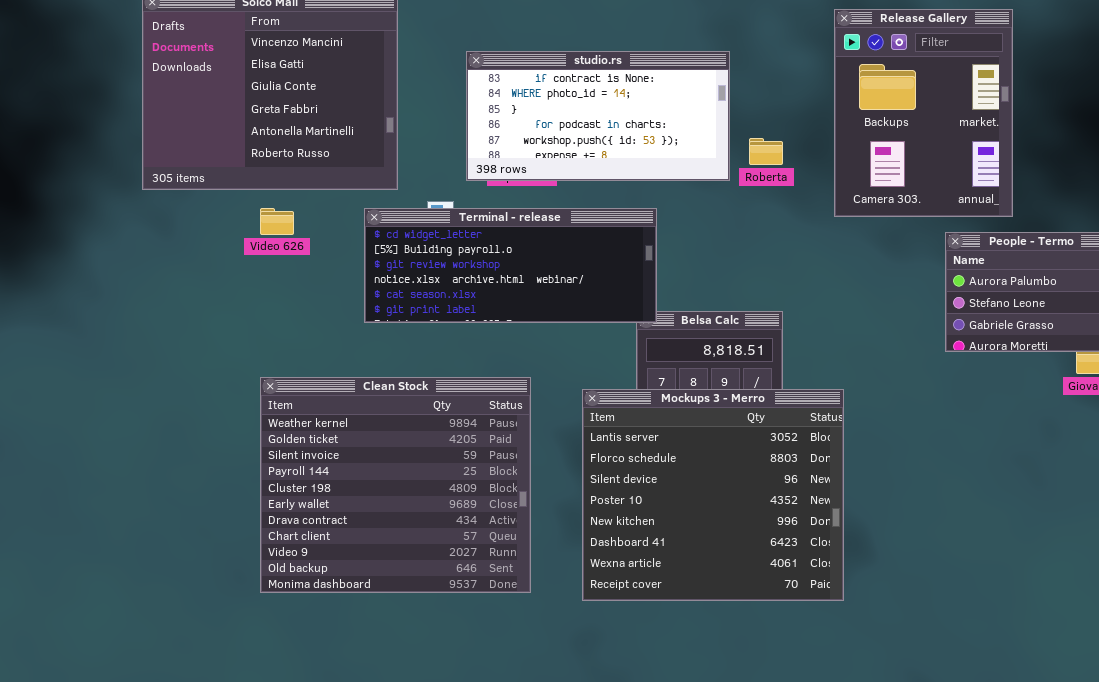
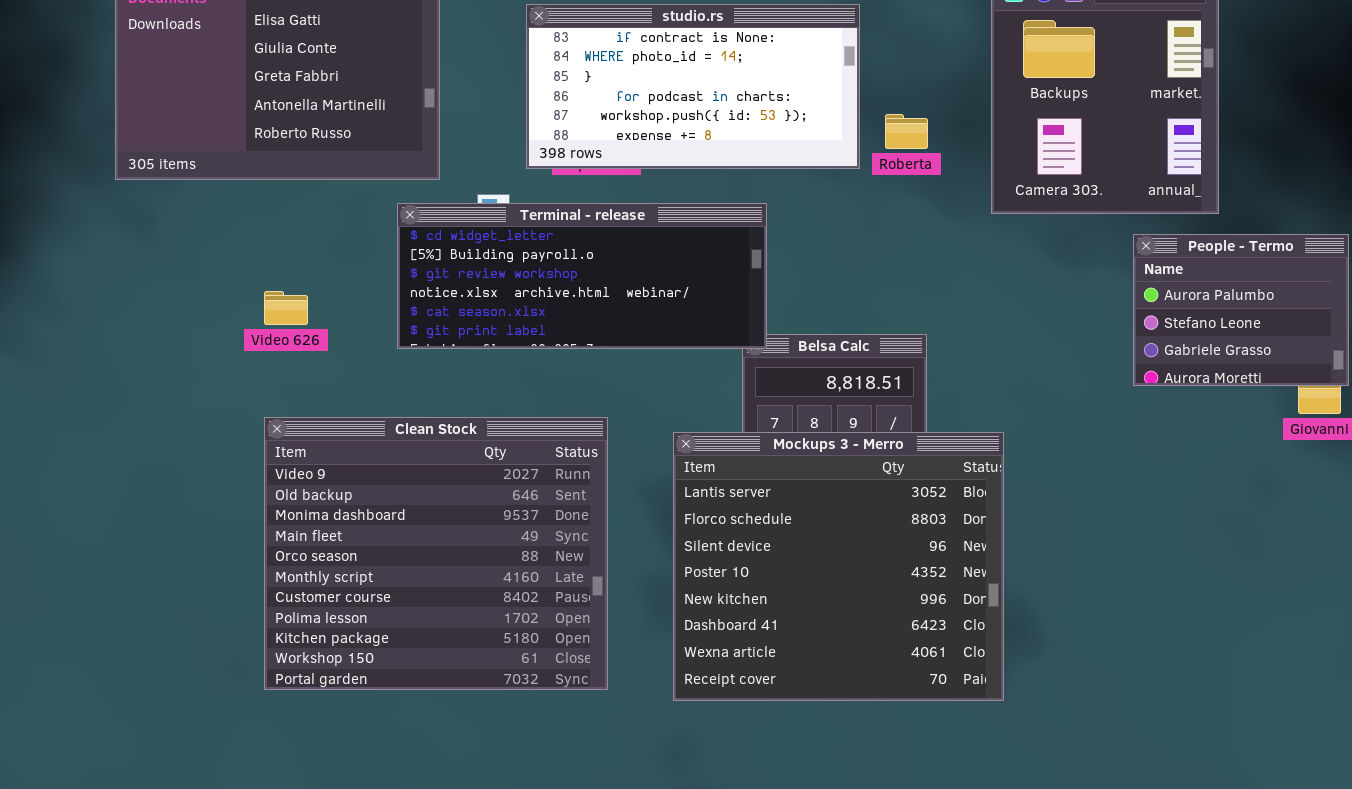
Video 626: [260,208,294,235] -> [264,291,308,325], moved
Clean Stock: [260,377,531,593] -> [264,417,608,690], scrolled down 8 rows

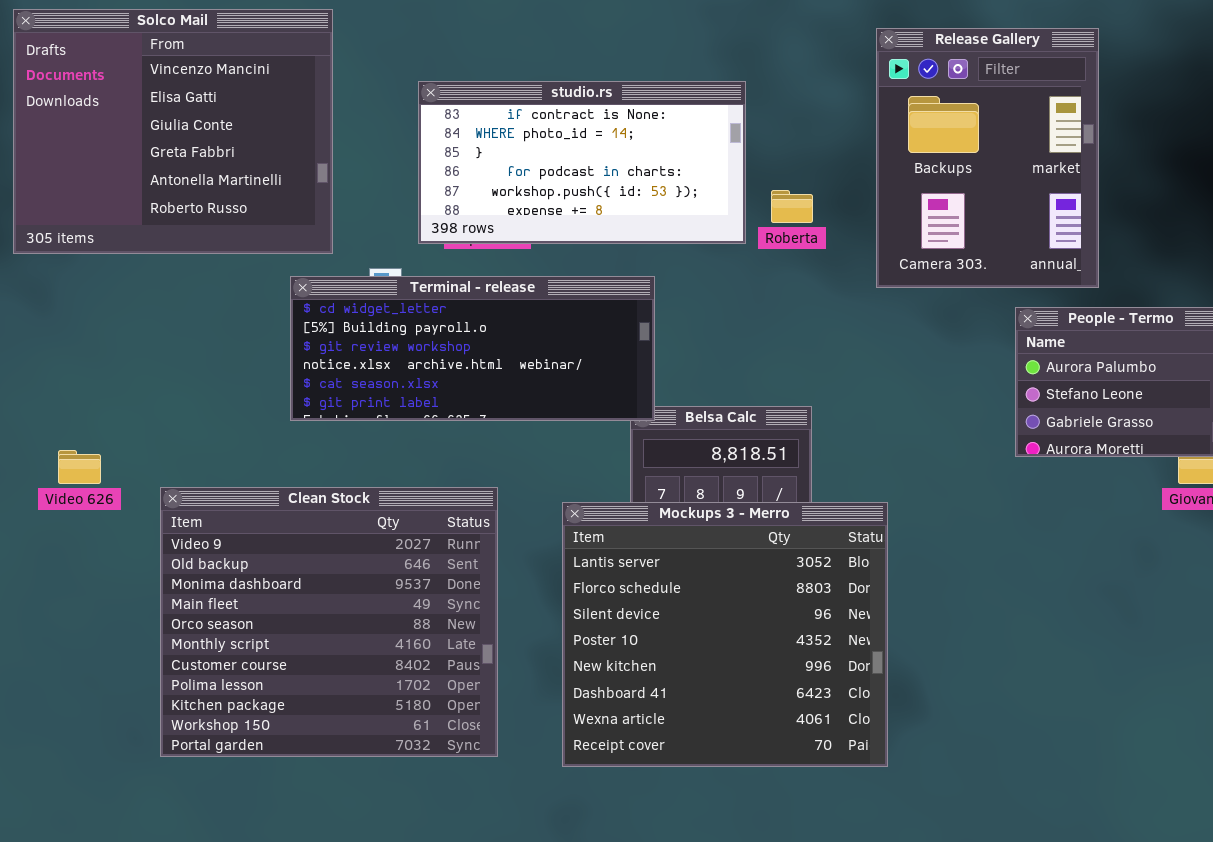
Video 626: [264,291,308,325] -> [58,450,101,484], moved

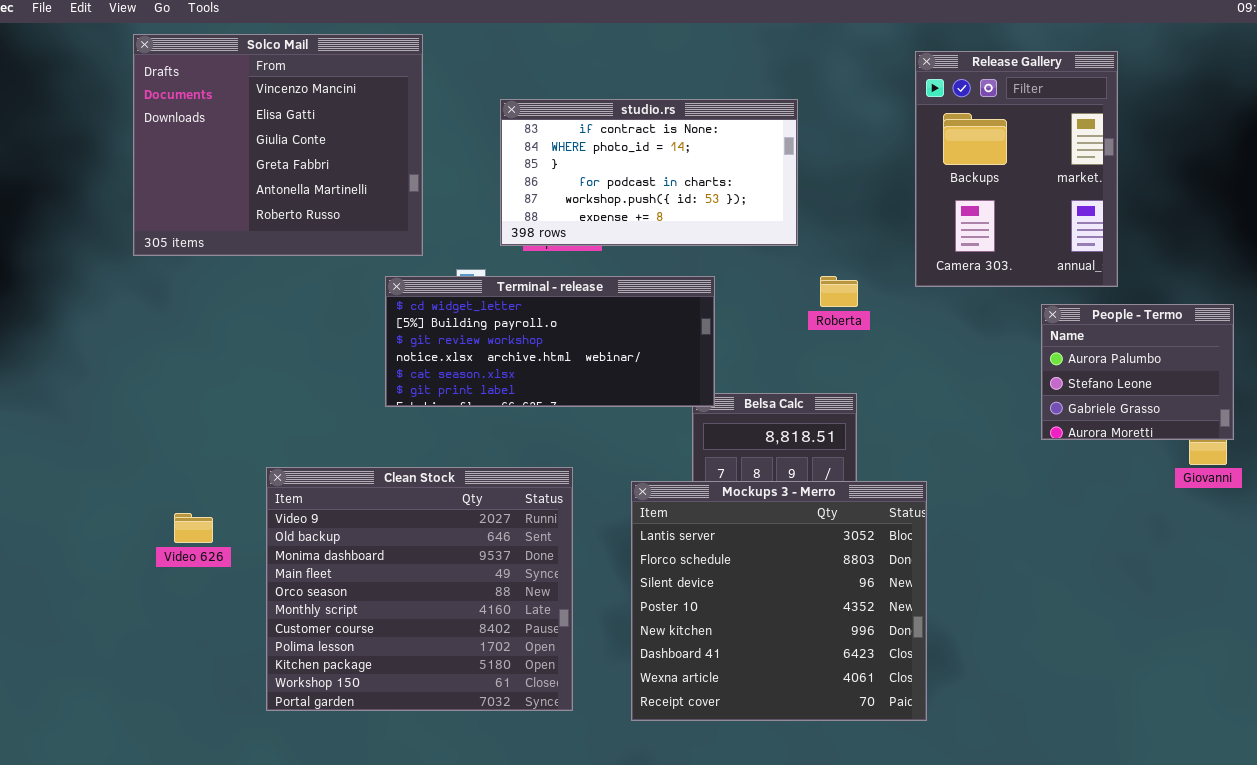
Roberta: [771,190,813,223] -> [820,276,858,307], moved
Video 626: [58,450,101,484] -> [174,513,213,543], moved

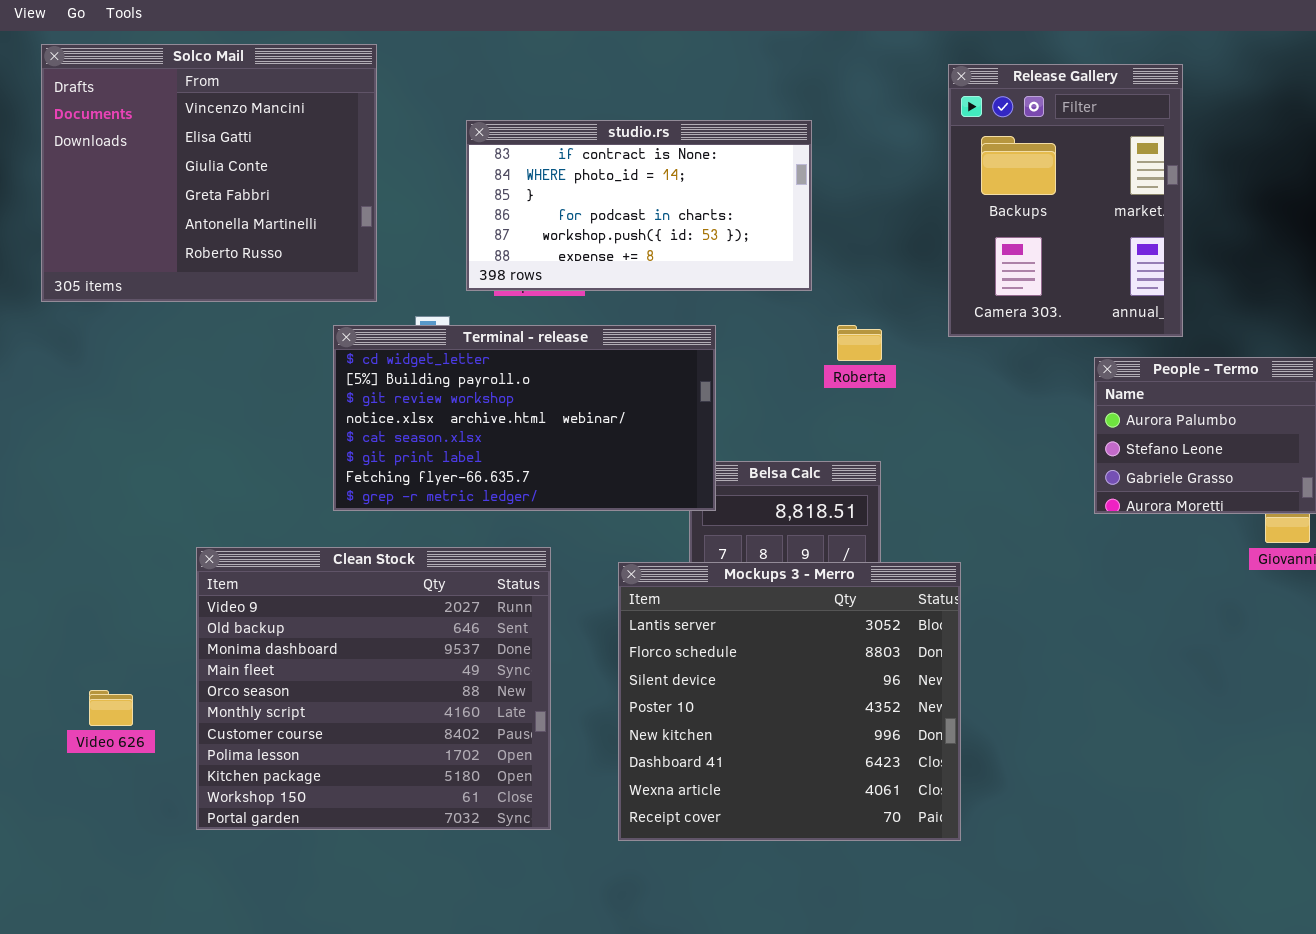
Terminal - release: [385,276,715,407] -> [333,325,716,511], resized
Video 626: [174,513,213,543] -> [89,690,133,726], moved

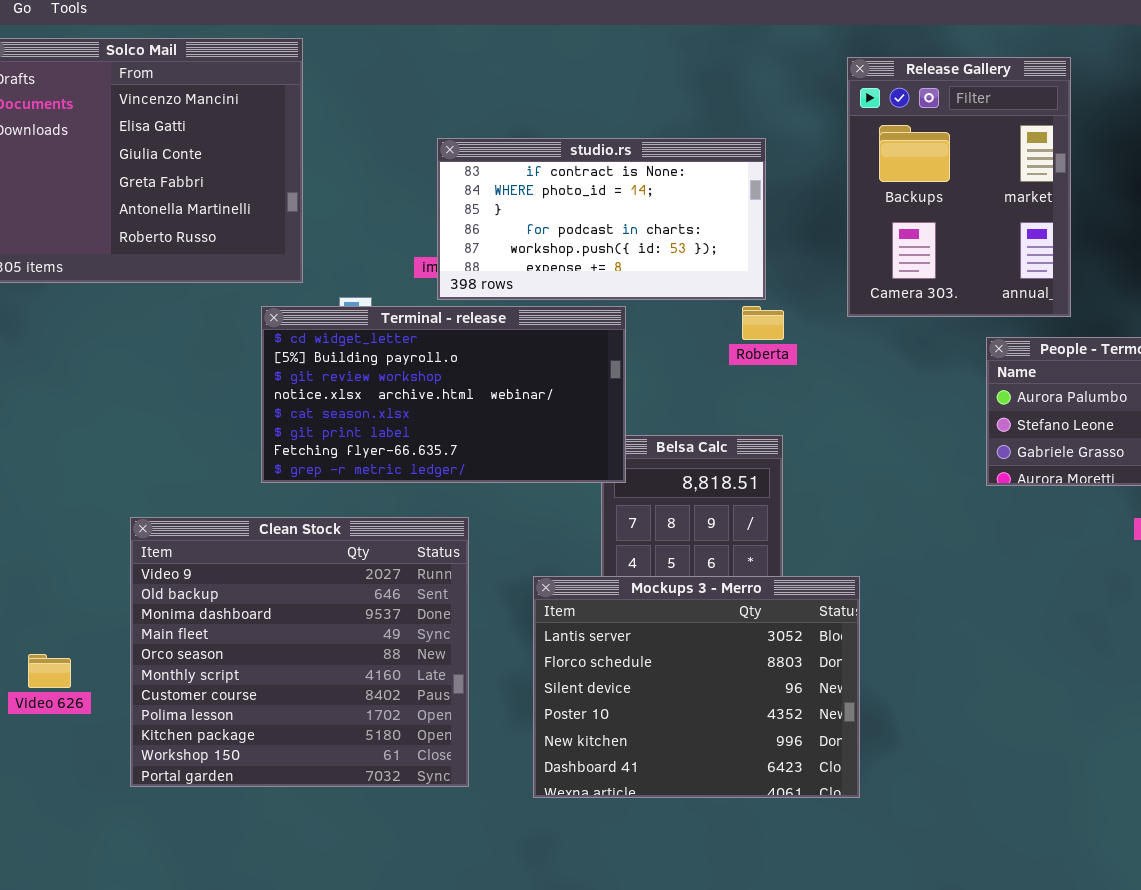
studio.rs: [466,120,812,291] -> [437,138,766,300], moved
Mockups 3 - Merro: [618,562,961,841] -> [533,576,860,798], resized

